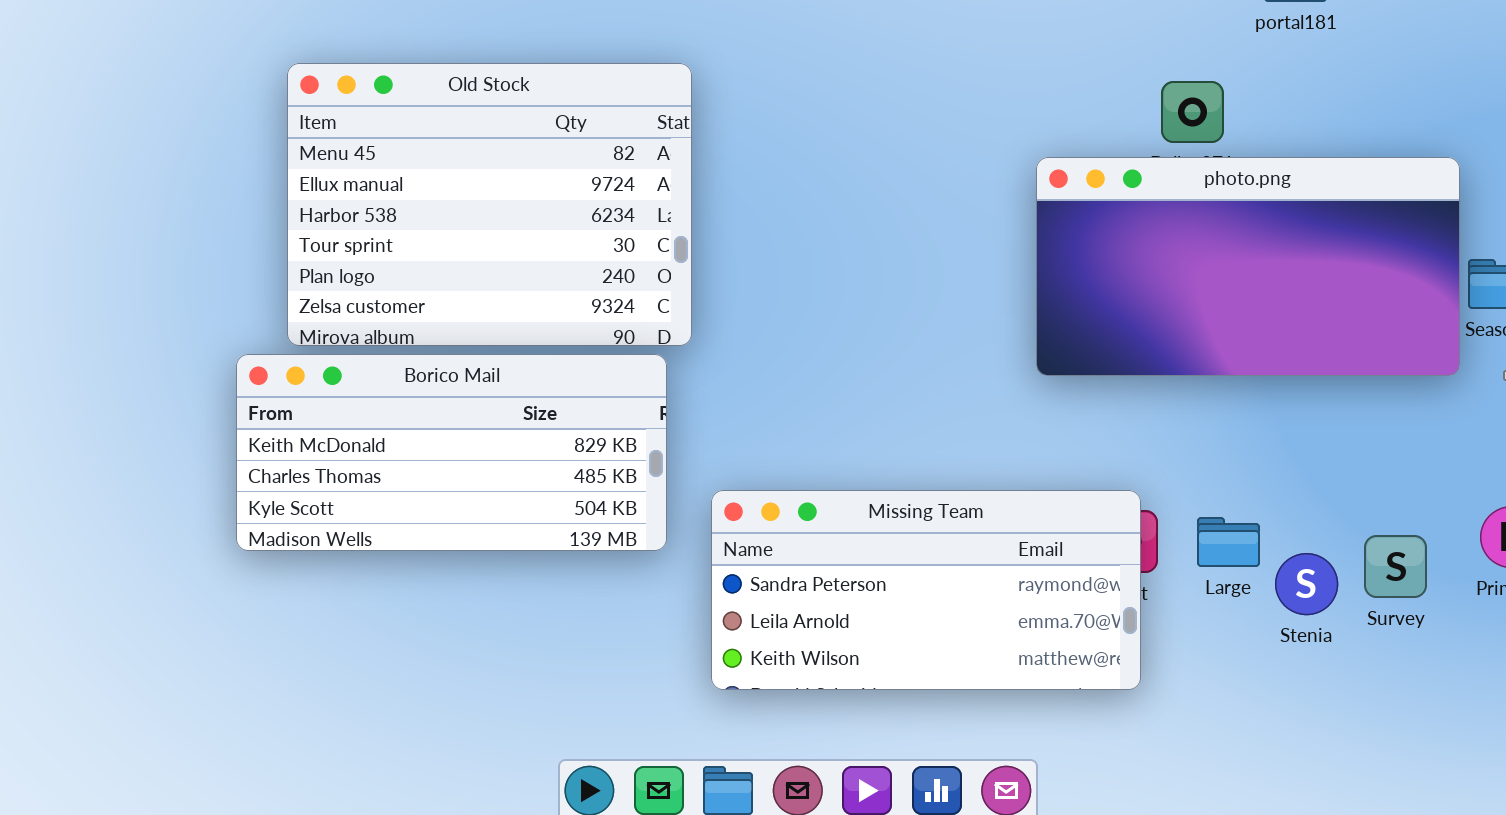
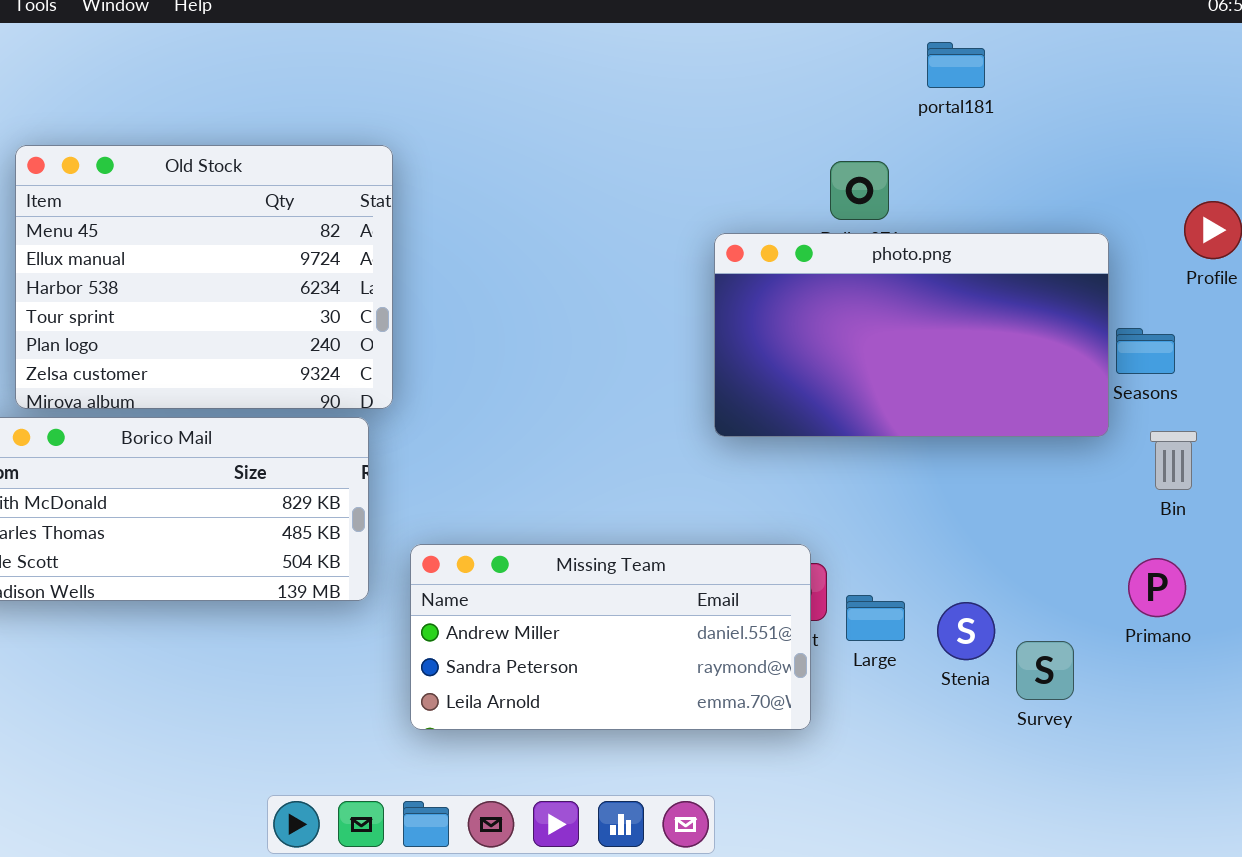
Missing Team: [711,490,1141,690] -> [410,544,811,730], scrolled up 1 row
Large: [1197,517,1260,567] -> [846,595,905,641], moved
Survey: [1364,535,1427,598] -> [1016,641,1074,700], moved

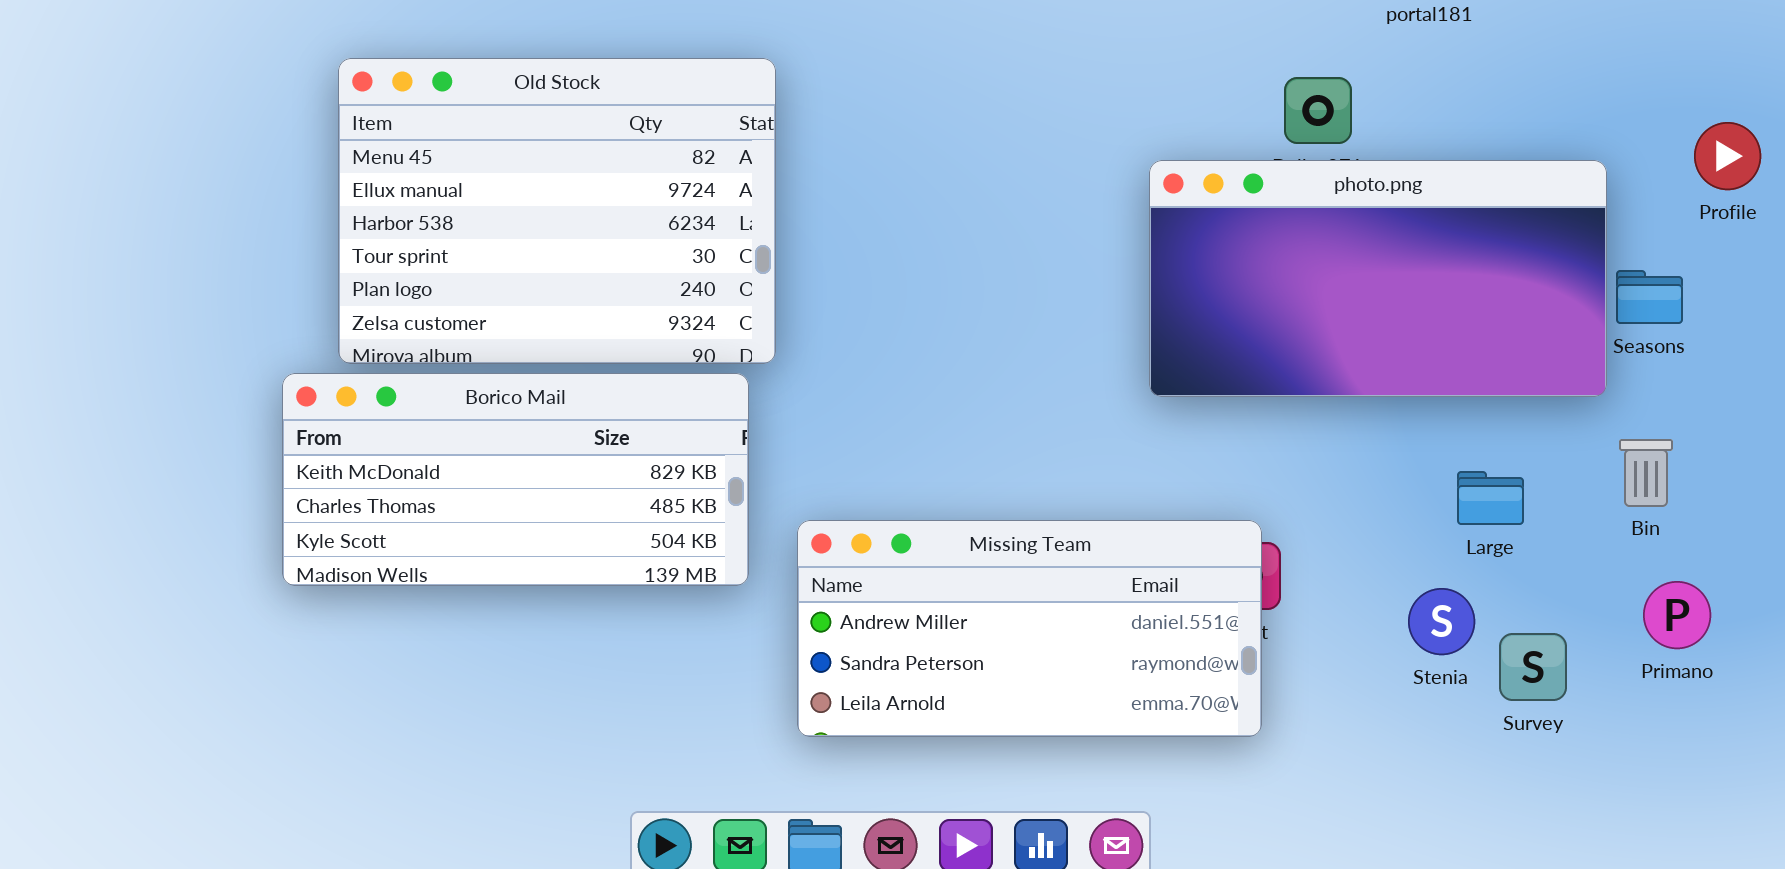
Bin: [1150,431,1197,490] -> [1619,439,1673,507], moved
Primano: [1128,558,1186,617] -> [1643,581,1711,649], moved
Large: [846,595,905,641] -> [1457,471,1524,525], moved

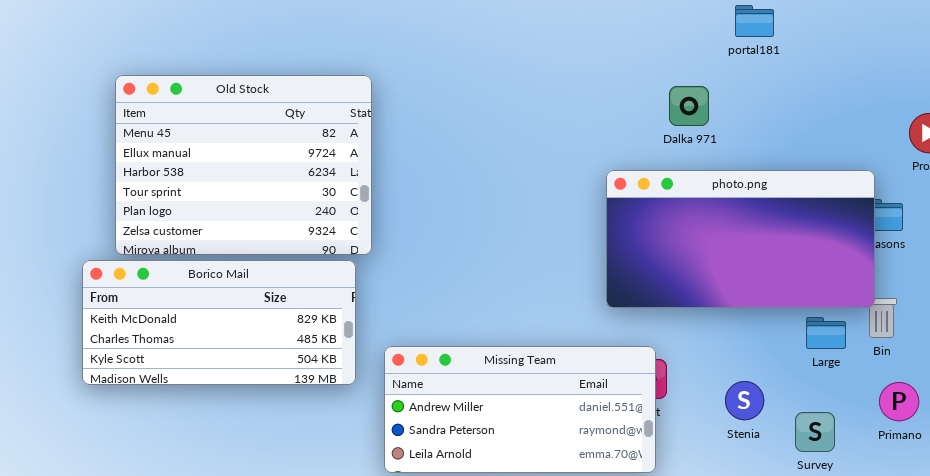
photo.png: [1149,160,1607,397] -> [606,170,875,308], moved
Large: [1457,471,1524,525] -> [806,317,846,349], moved
Stenia: [1408,588,1475,655] -> [725,381,764,420], moved

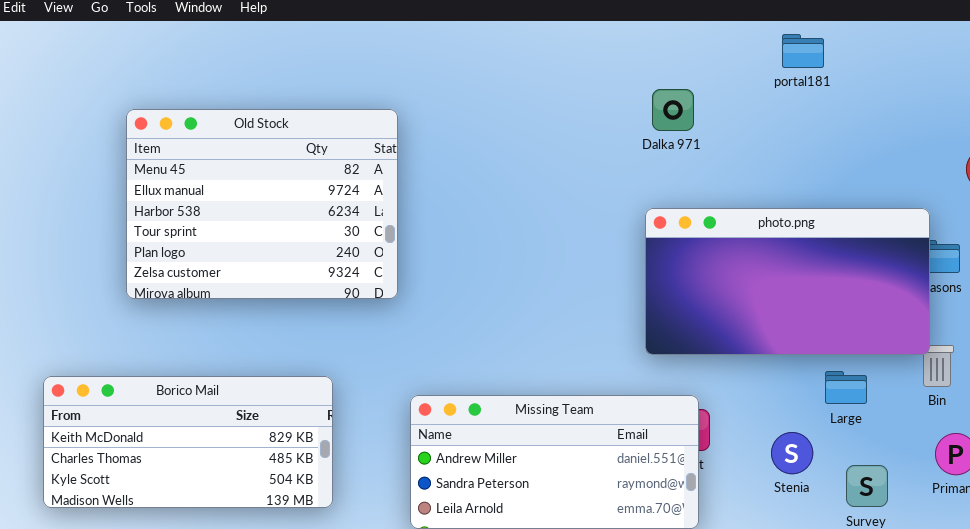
Dalka 971: [669,86,709,126] -> [652,89,694,131], moved
Borico Mail: [82,260,356,385] -> [43,376,333,508], moved
Large: [806,317,846,349] -> [825,371,867,404], moved

